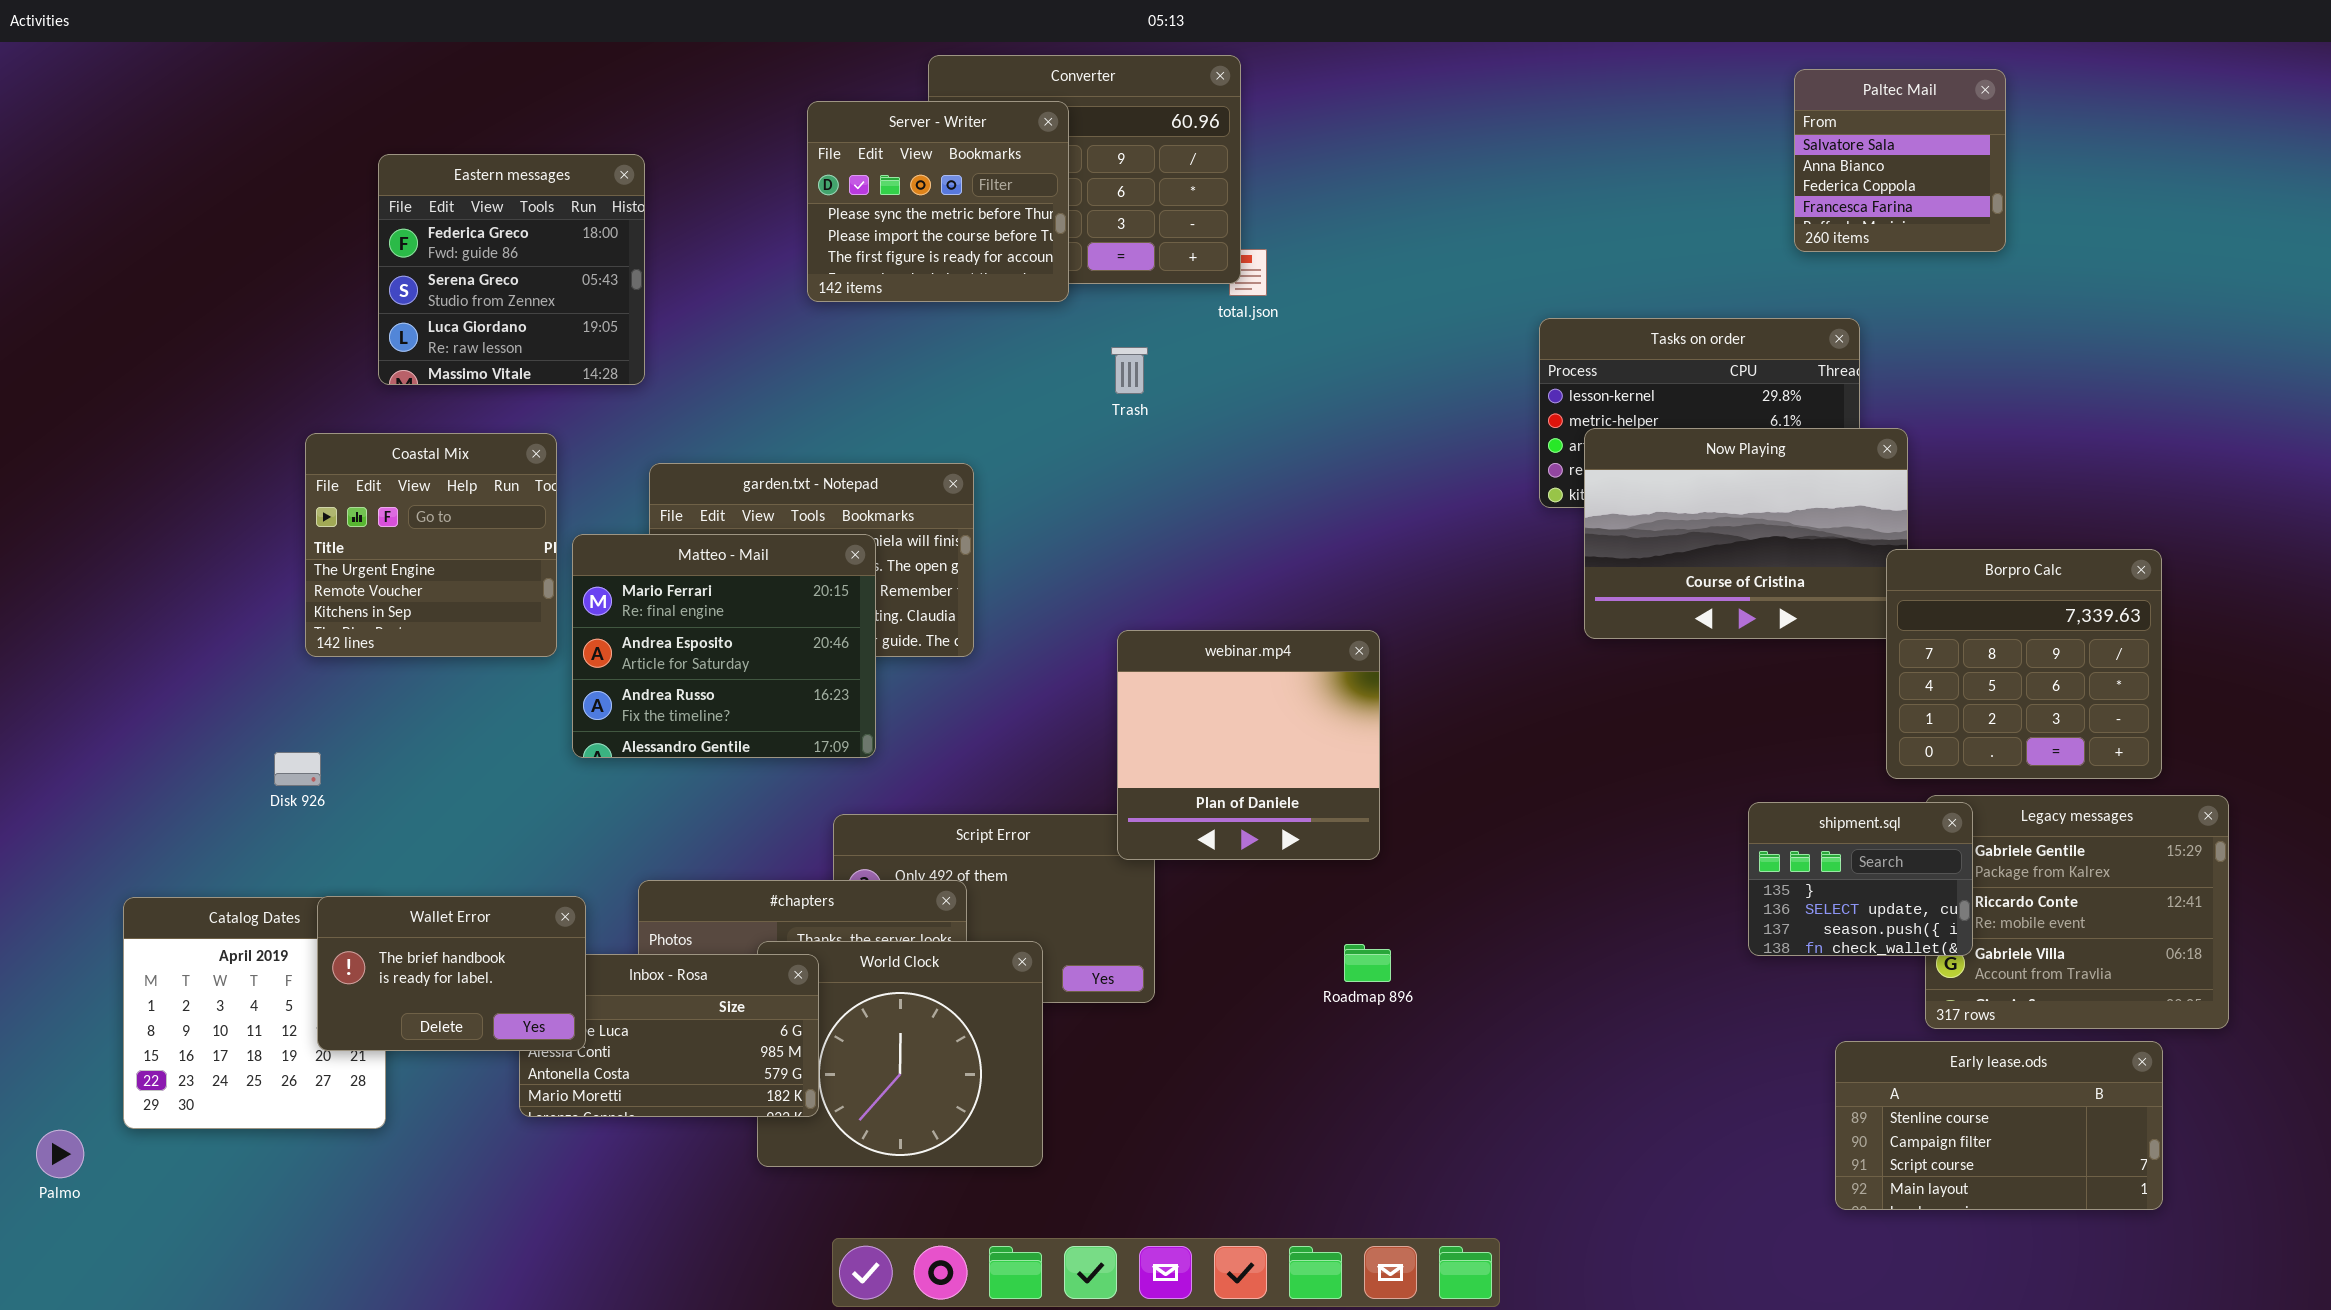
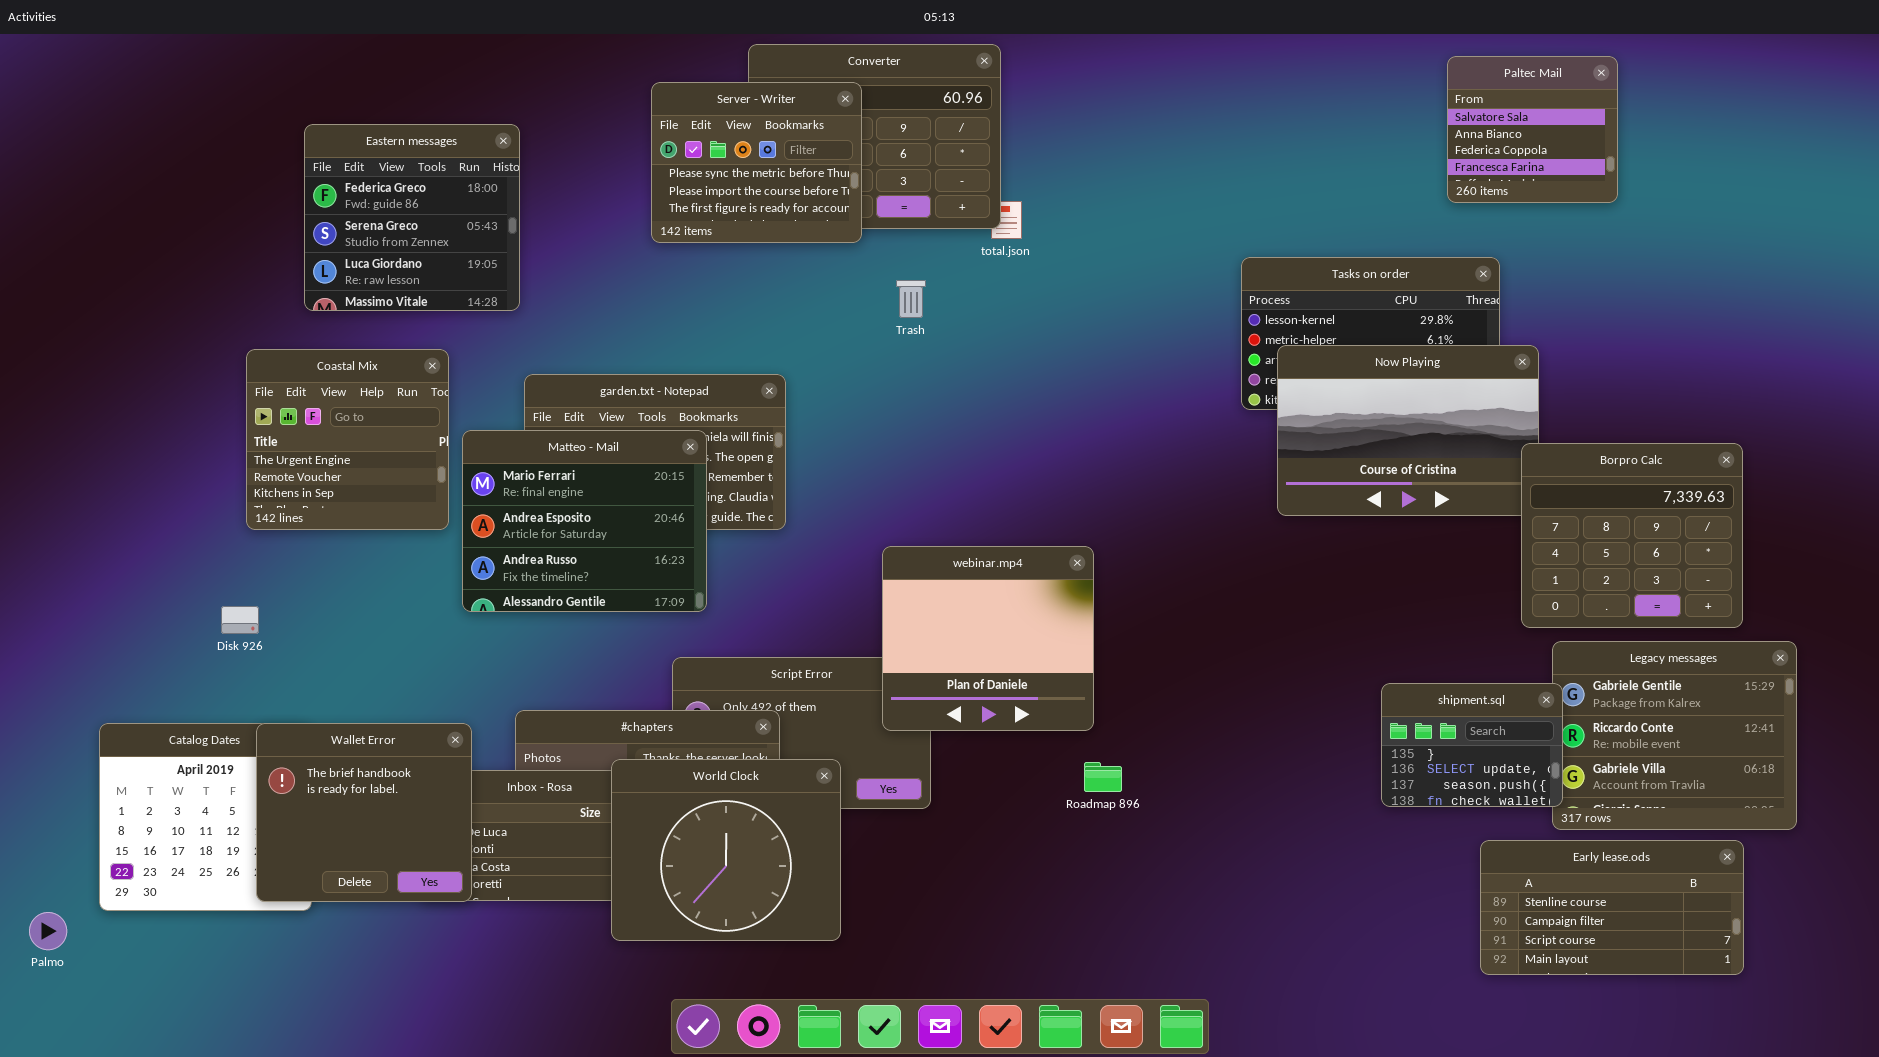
webinar.mp4: [1117,630,1380,860] -> [882,546,1094,731], moved
shipment.sql: [1748,802,1973,956] -> [1381,683,1563,807], moved
Wallet Error: [317,896,586,1051] -> [256,723,472,902], resized
World Clock: [757,941,1043,1167] -> [611,759,841,941], raised

